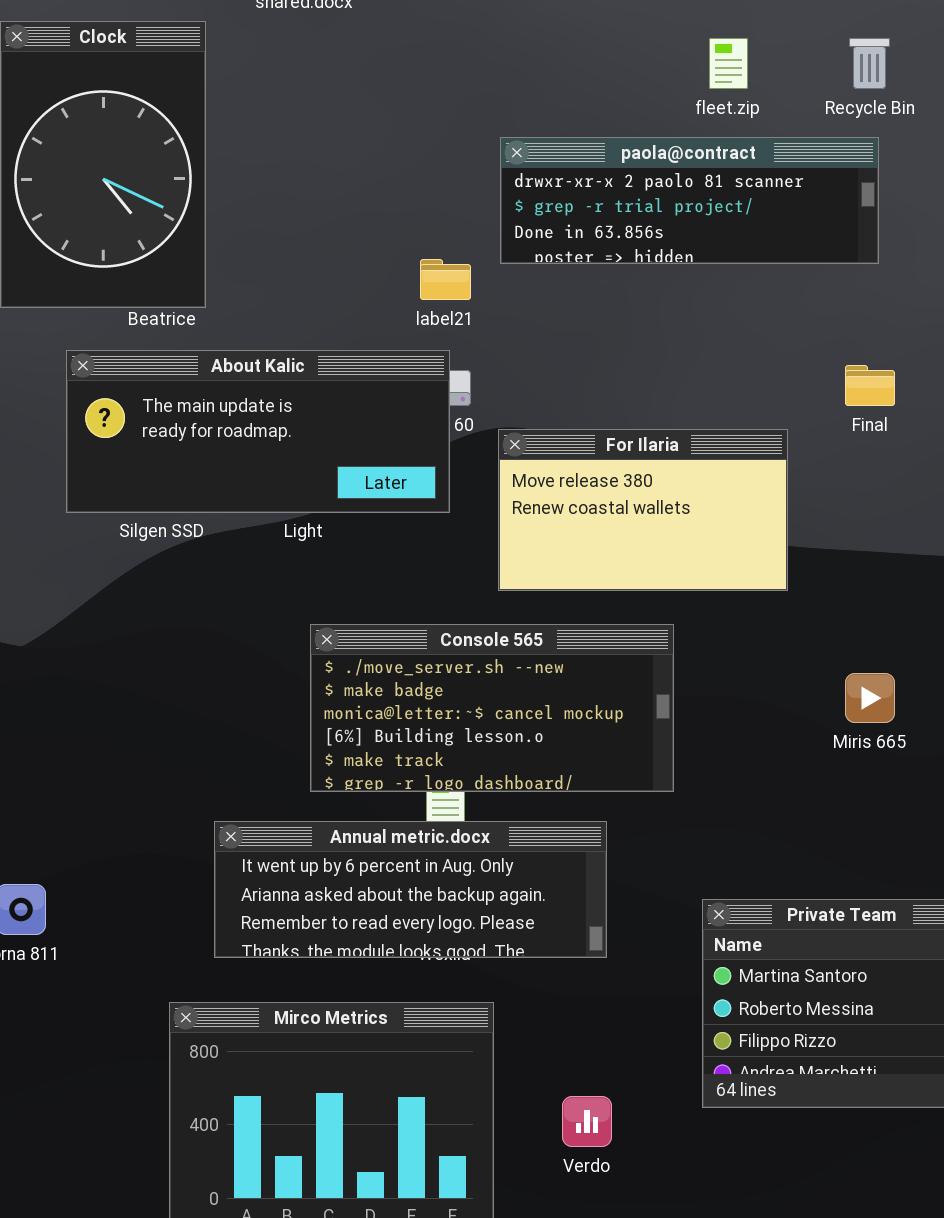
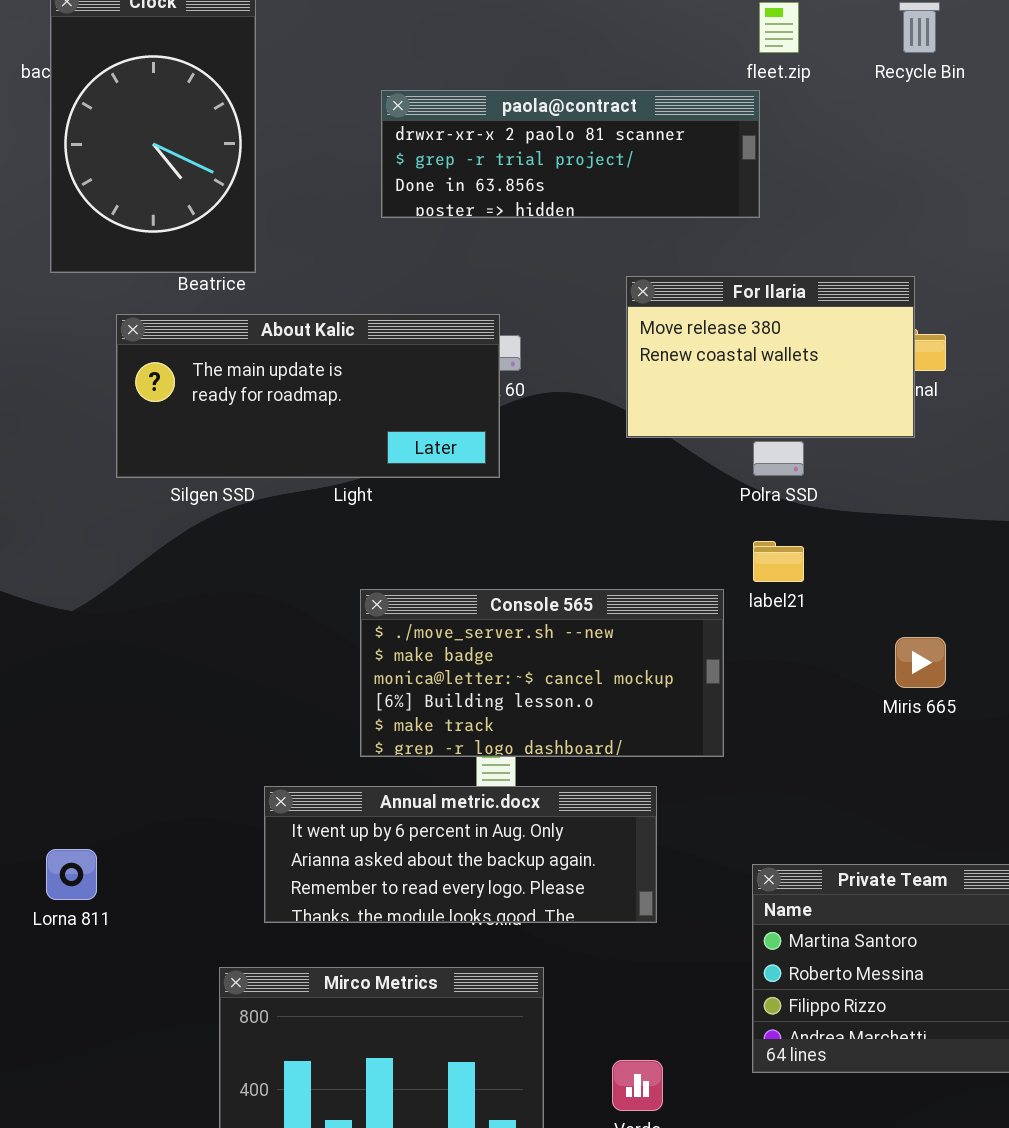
paola@contract: [500,137,879,264] -> [381,90,760,218], moved
label21: [420,259,471,300] -> [753,541,804,582], moved
For Ilaria: [498,429,788,591] -> [626,276,915,438], moved

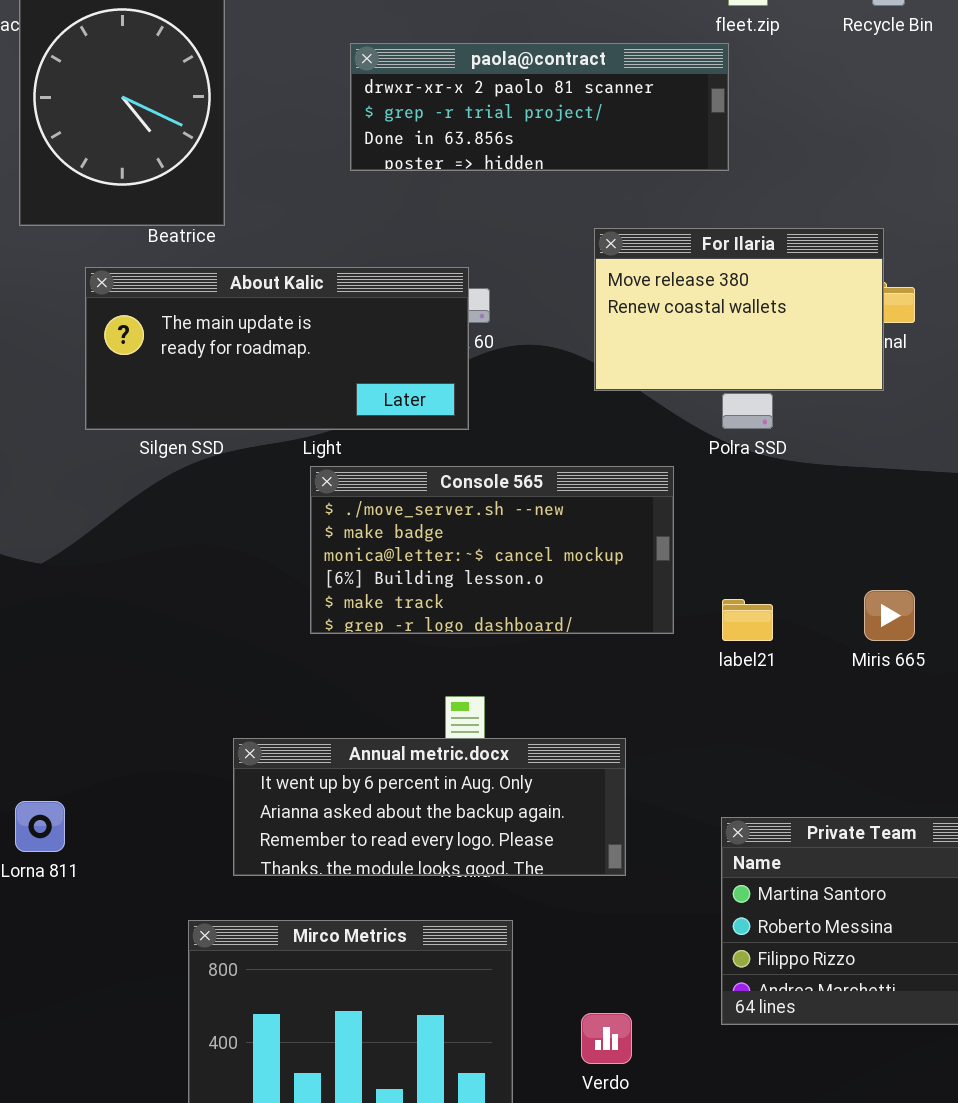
label21: [753,541,804,582] -> [722,599,773,641], moved
Console 565: [360,589,724,757] -> [310,466,674,634], moved

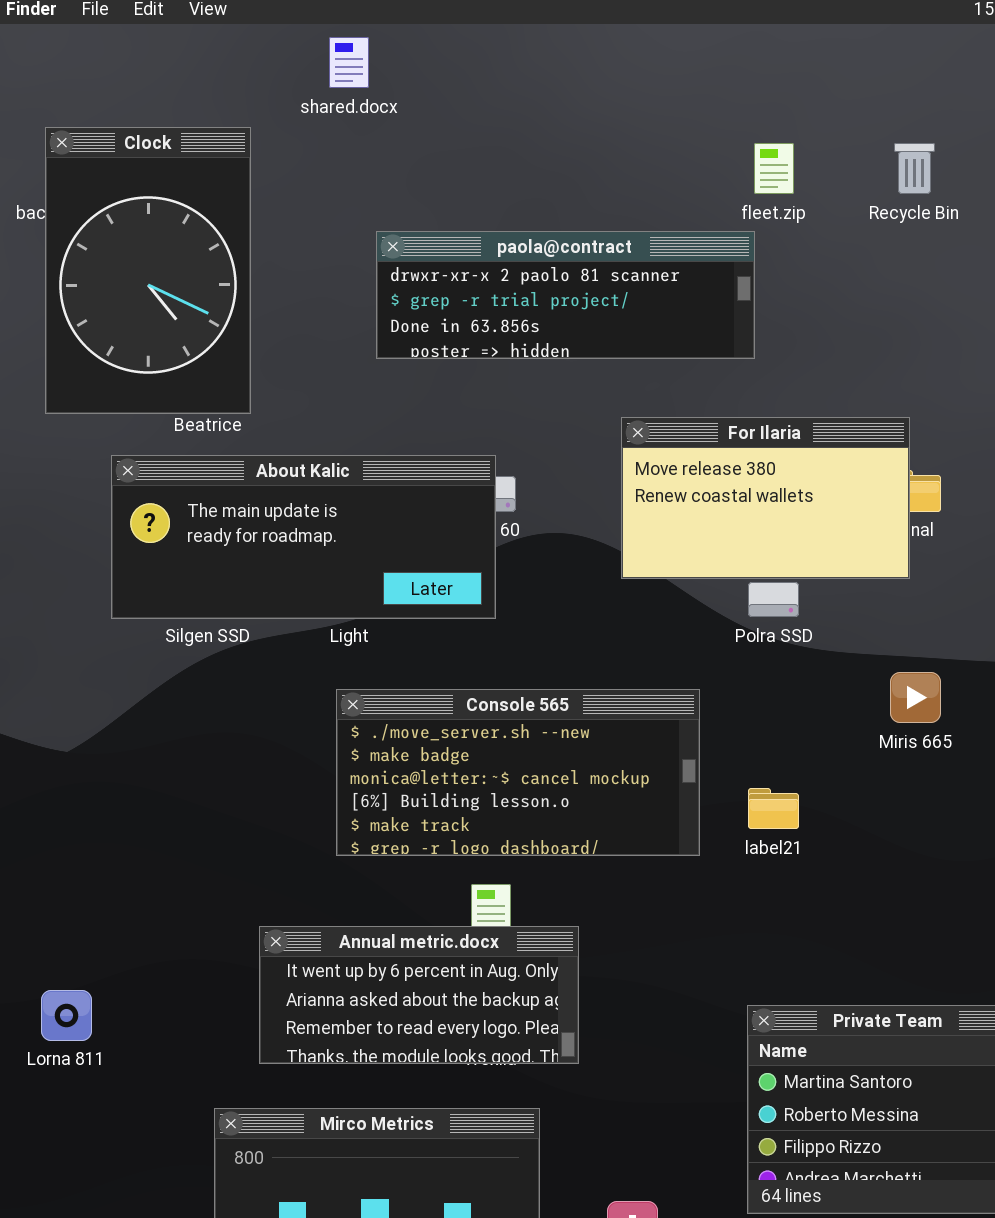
Console 565: [310,466,674,634] -> [336,689,700,856], moved
Miris 665: [864,590,915,641] -> [890,672,941,723], moved
Annual metric.docx: [233,738,626,876] -> [259,926,579,1064], resized

